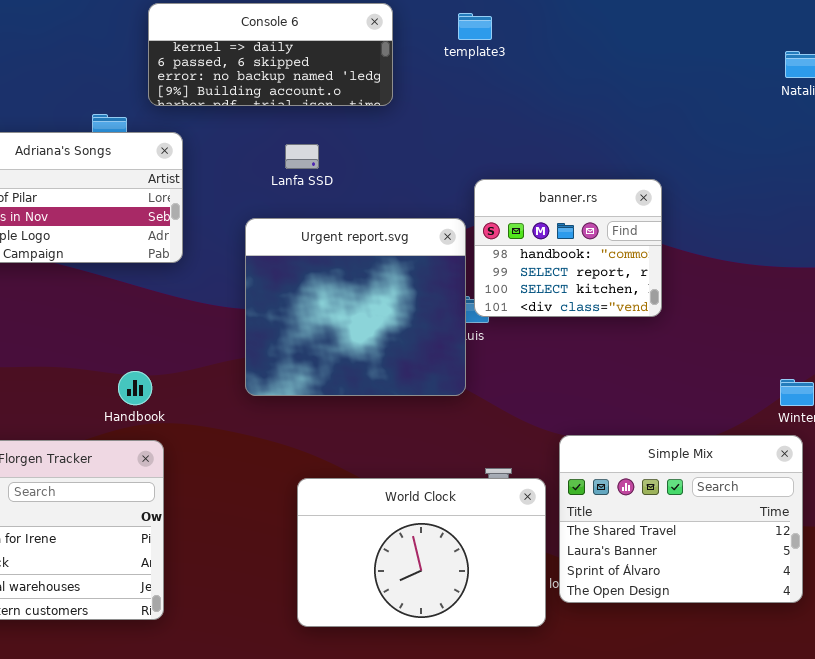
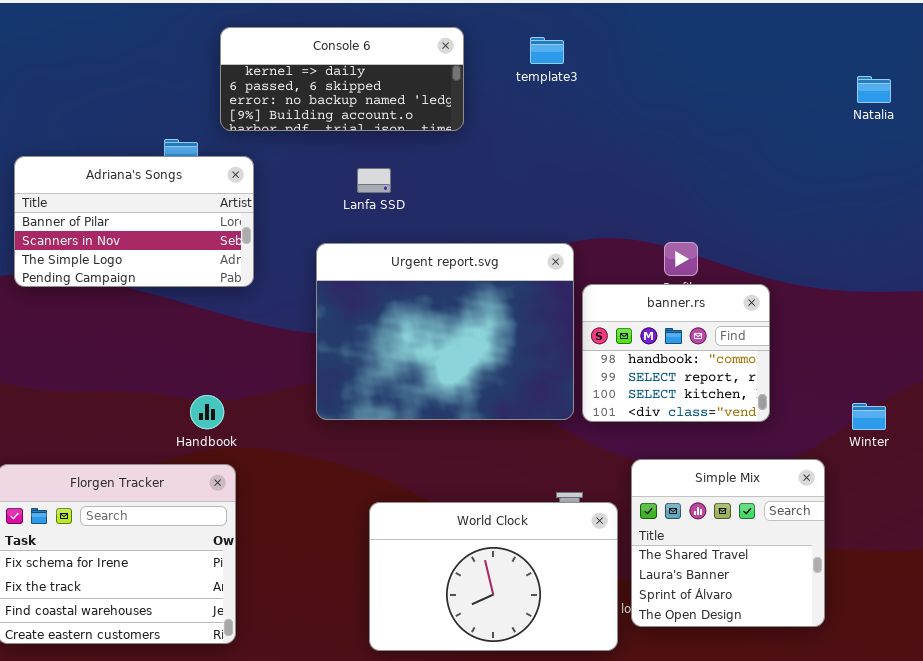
banner.rs: [474,179,662,317] -> [582,284,770,422], moved
Urgent report.svg: [245,218,466,396] -> [316,243,574,420], resized
Simple Mix: [559,435,803,603] -> [631,459,825,627], resized

